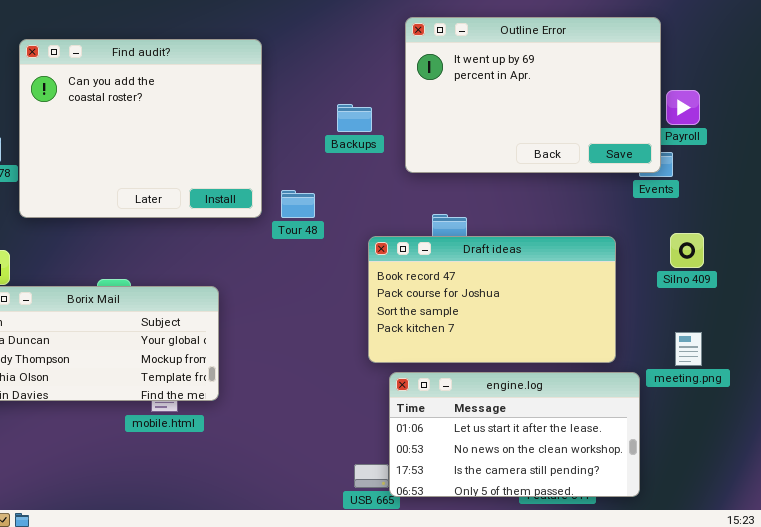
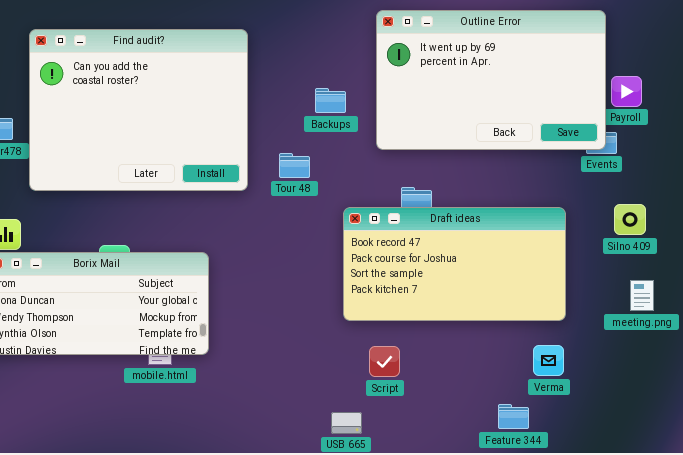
Tour 48: [281,190,315,218] -> [279,153,310,178], moved
meeting.png: [675,332,702,366] -> [630,280,654,311], moved
engine.log: [389,372,640,497] -> none, closed

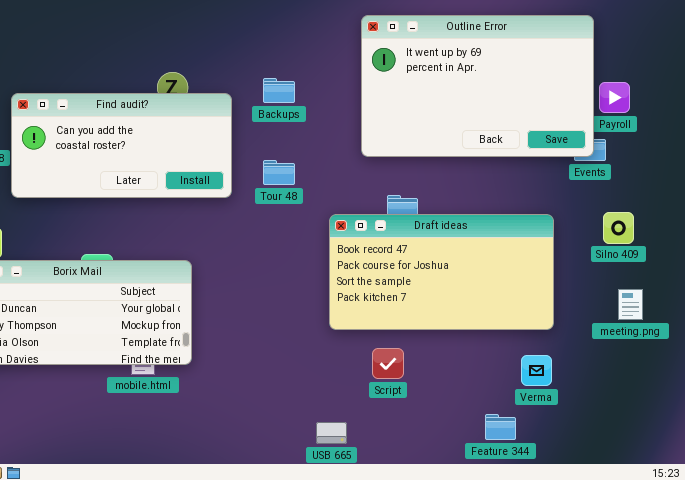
Find audit?: [29,29,248,191] -> [11,93,232,198], resized
Backups: [315,88,346,113] -> [263,78,295,103], moved
Script: [369,346,400,377] -> [372,348,404,379], moved

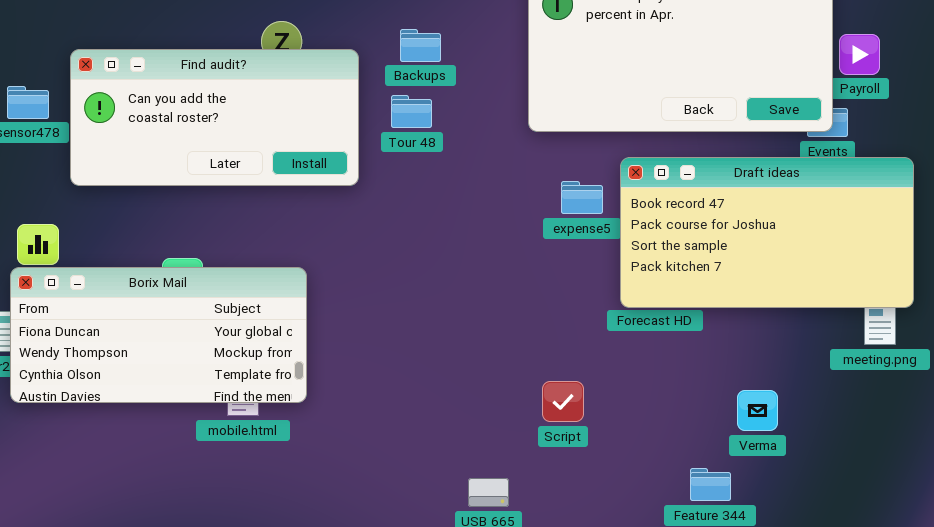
Tour 48: [263,160,295,185] -> [391,95,432,128], moved
Draft ideas: [329,214,554,330] -> [620,157,914,308], moved

